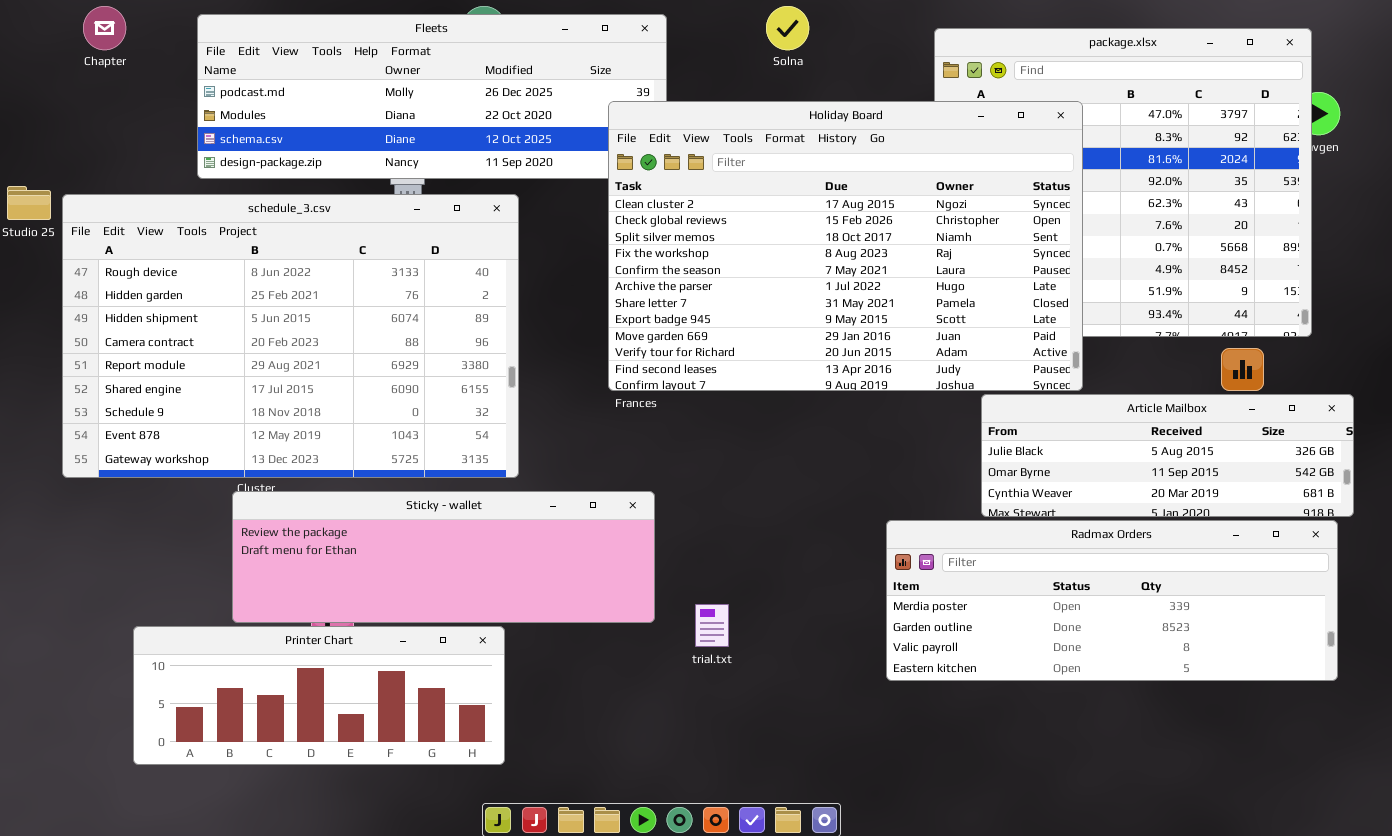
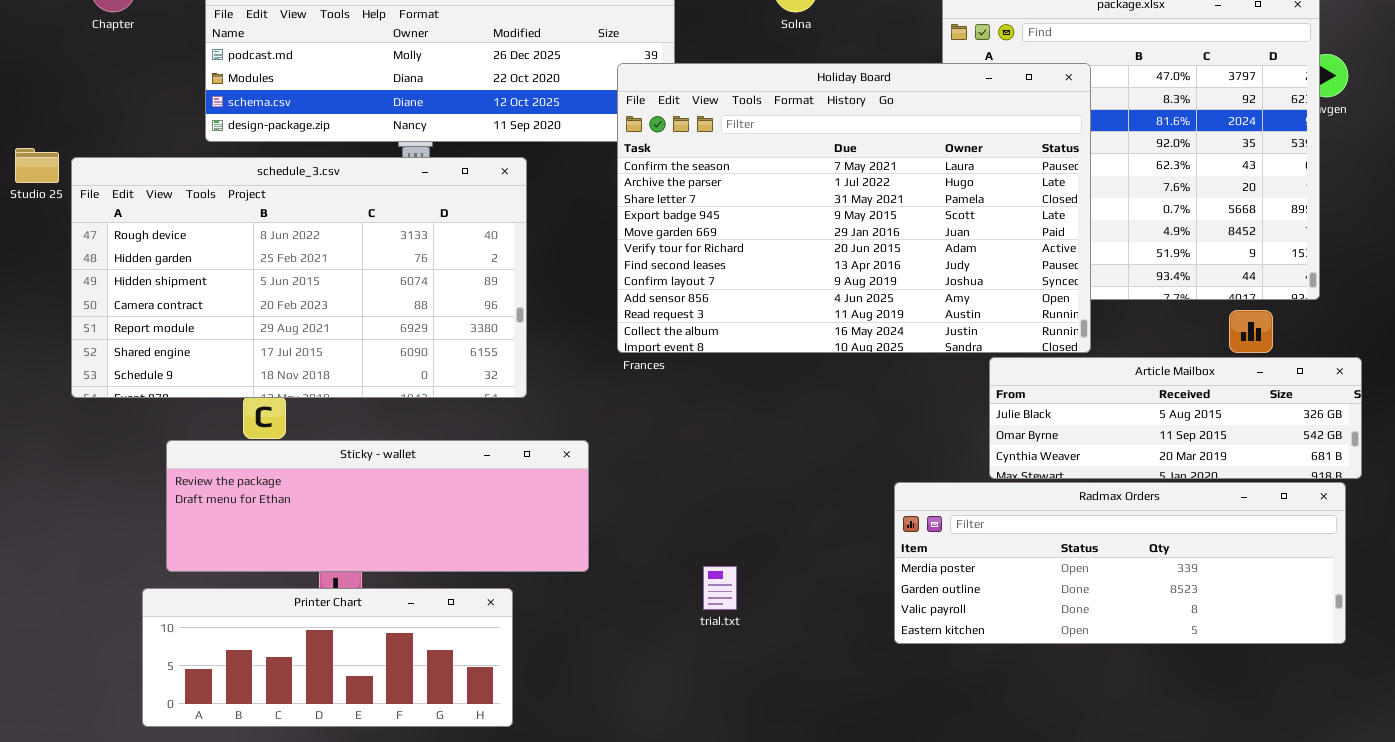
Holiday Board: [608,101,1083,391] -> [617,63,1091,353], scrolled down 4 rows
schedule_3.csv: [62,194,519,478] -> [71,157,527,398], resized
Sticky - wallet: [232,491,655,623] -> [166,440,589,572], moved

